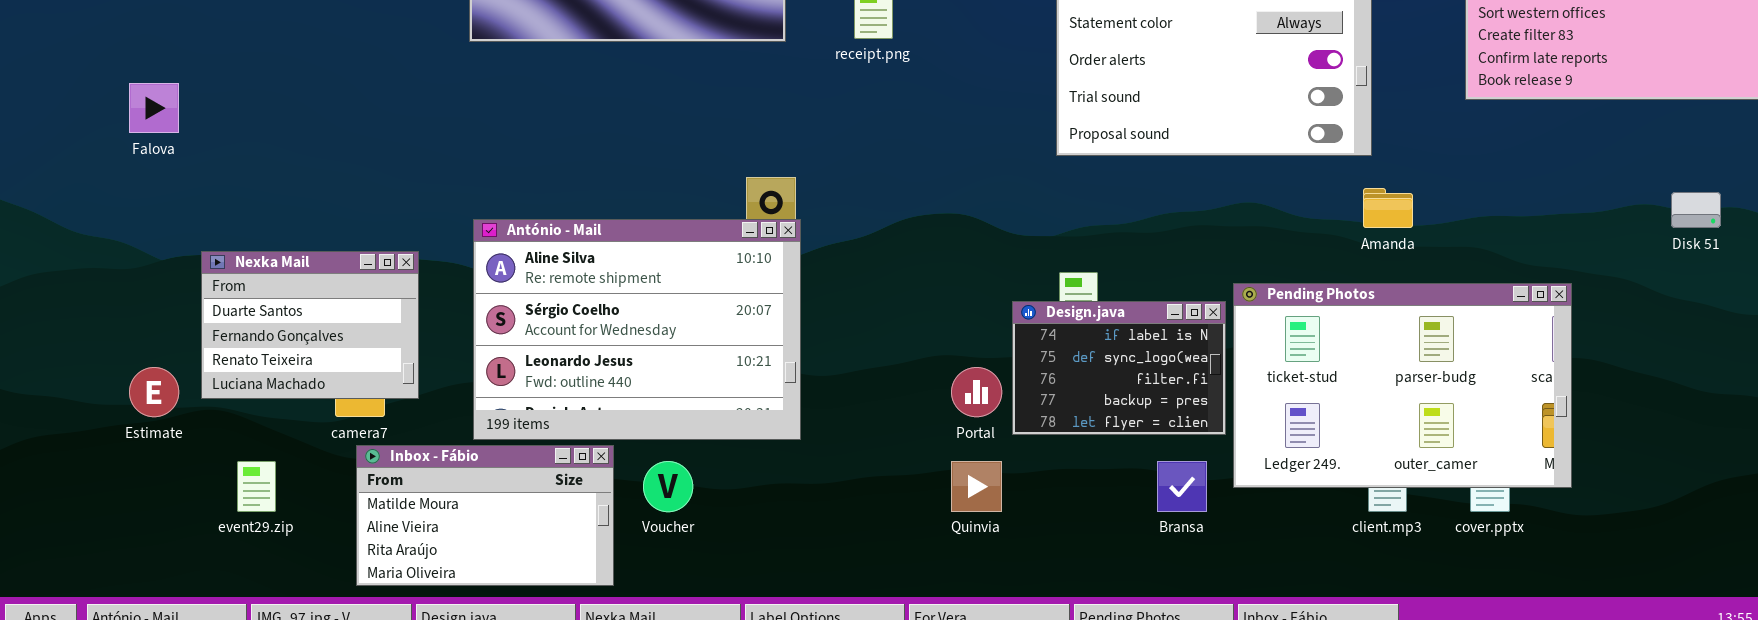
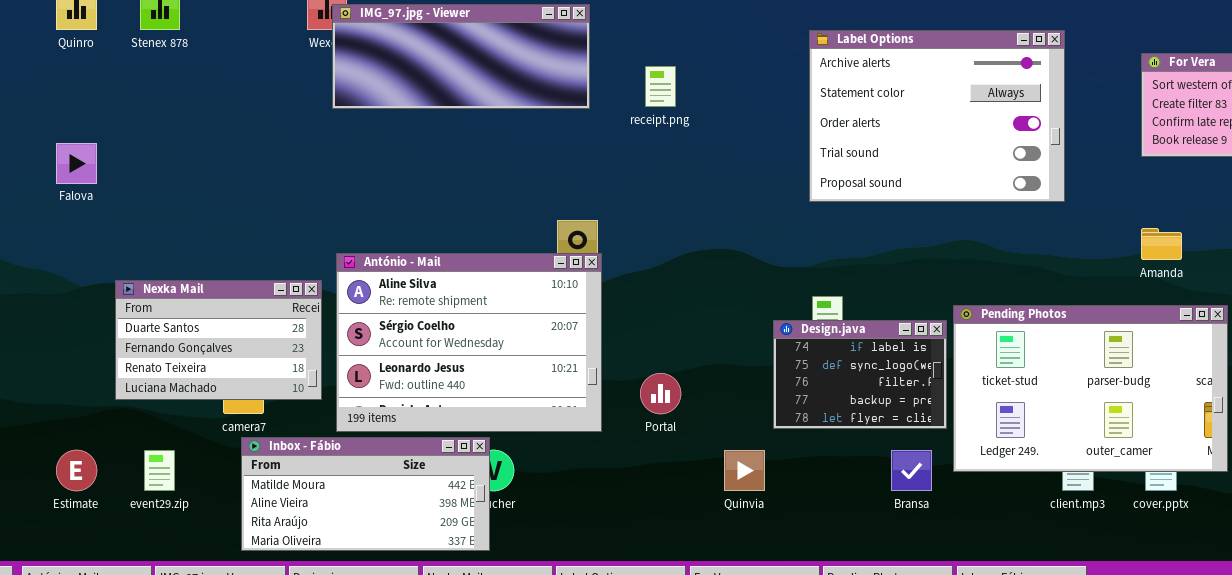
Amanda: [1363,188,1413,228] -> [1141,228,1182,260], moved
Nexka Mail: [201,251,419,399] -> [115,280,322,400], resized
Estimate: [129,367,179,417] -> [56,450,97,491], moved
Portal: [951,367,1002,417] -> [640,373,681,414], moved
Inbox - Fábio: [356,445,614,586] -> [241,437,490,551], resized

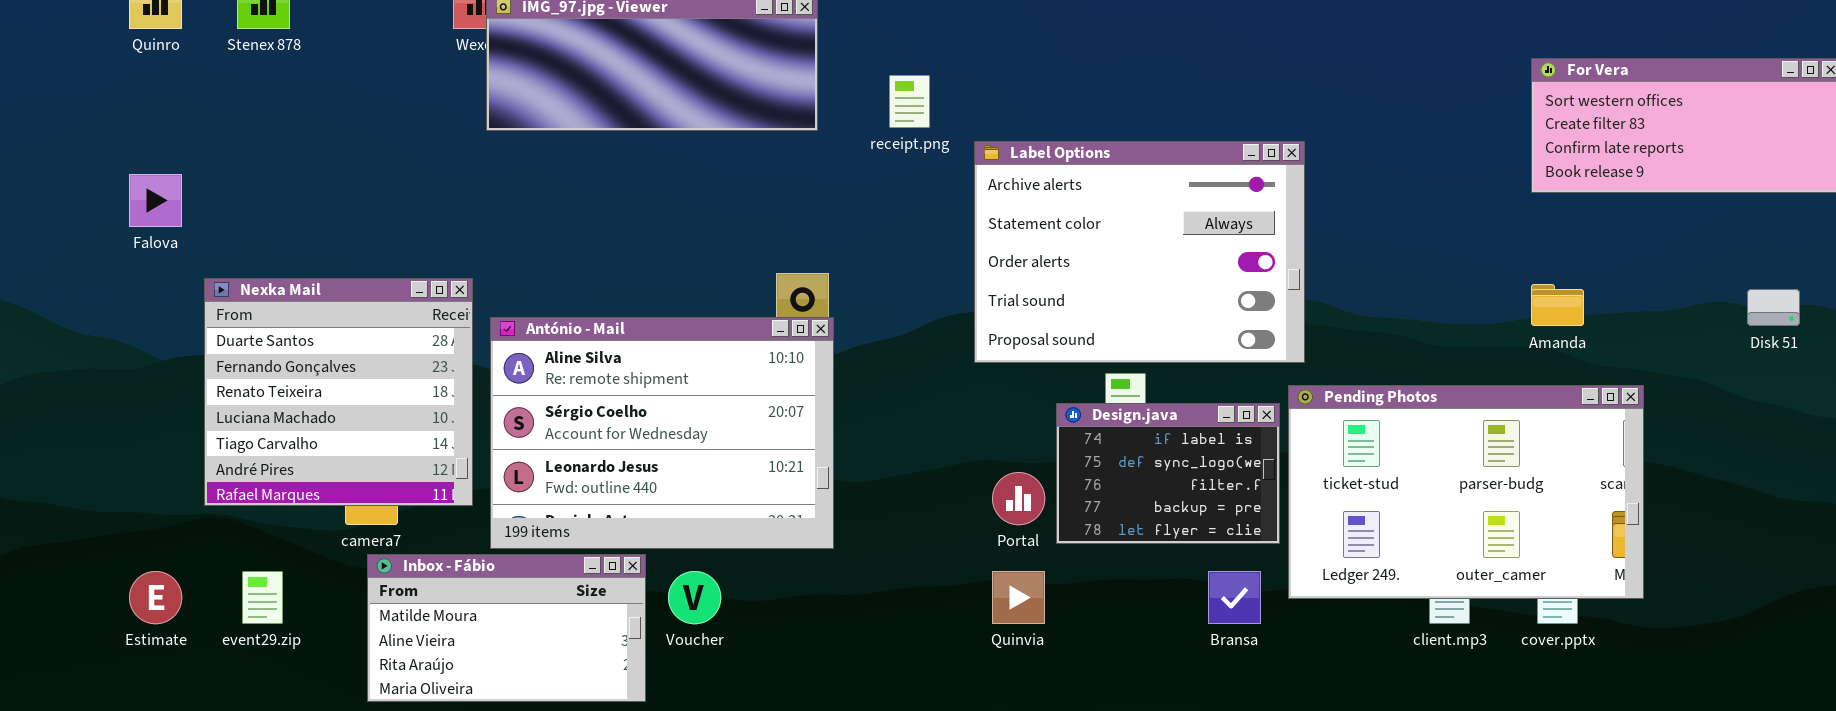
Label Options: [809,30,1065,202] -> [974,141,1305,363], moved
Nexka Mail: [115,280,322,400] -> [204,278,473,506], resized
Portal: [640,373,681,414] -> [992,472,1045,525], moved
Inbox - Fábio: [241,437,490,551] -> [367,554,646,702], resized

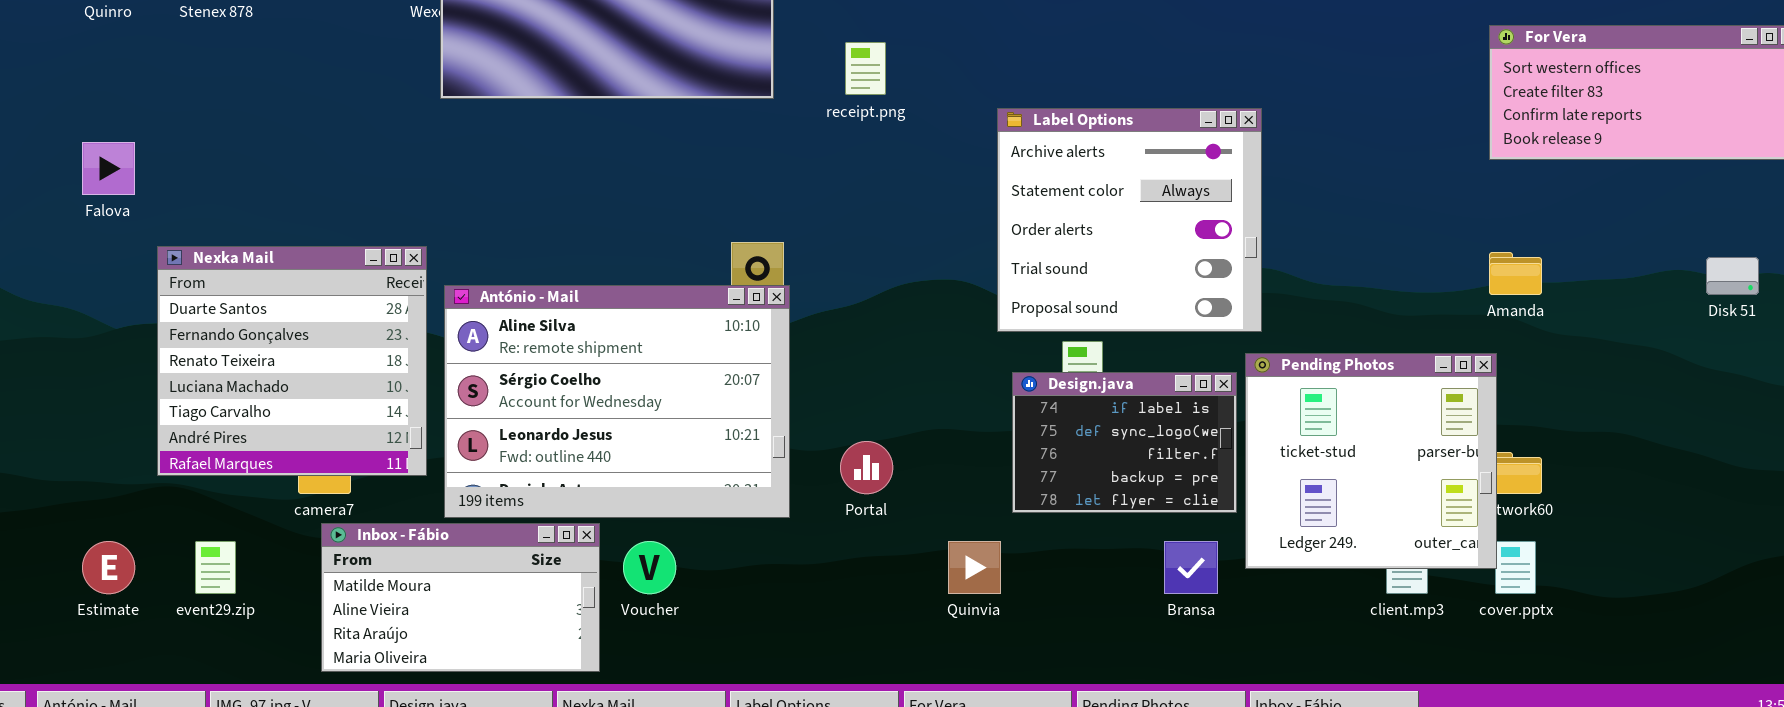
Label Options: [974,141,1305,363] -> [997,108,1262,332], resized
Pending Photos: [1288,385,1644,599] -> [1245,353,1497,569], resized
Portal: [992,472,1045,525] -> [840,441,893,494], moved

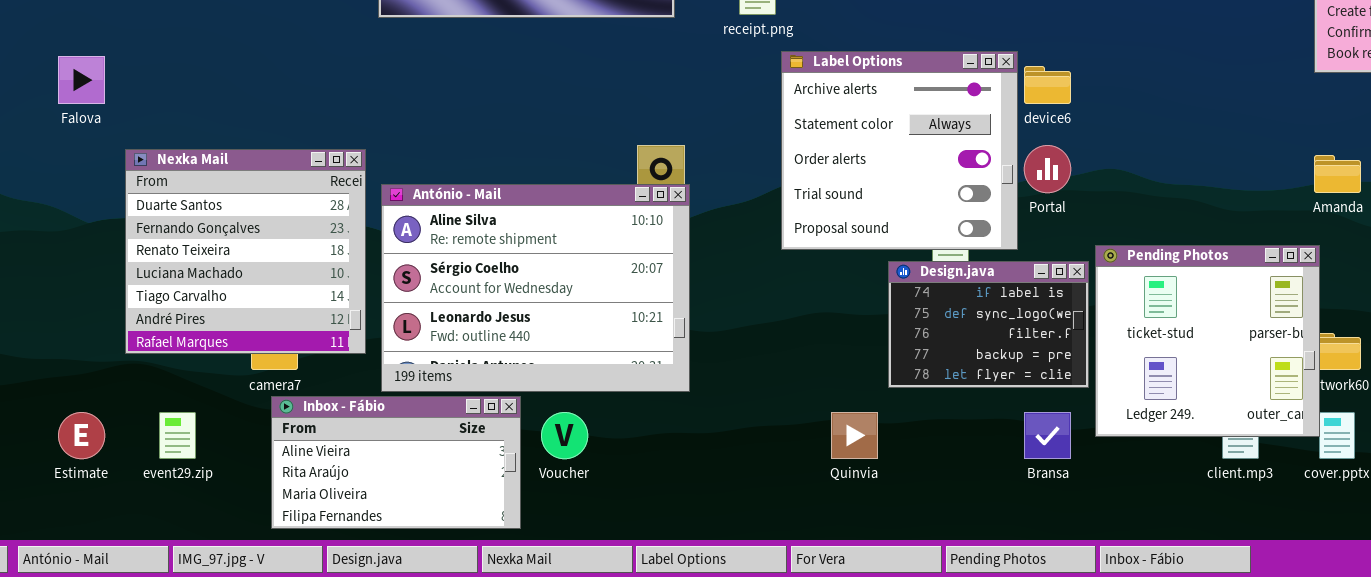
Label Options: [997,108,1262,332] -> [781,51,1018,250], moved
Portal: [840,441,893,494] -> [1024,145,1071,193], moved
Inbox - Fábio: [321,523,600,672] -> [271,396,521,529], scrolled down 1 row

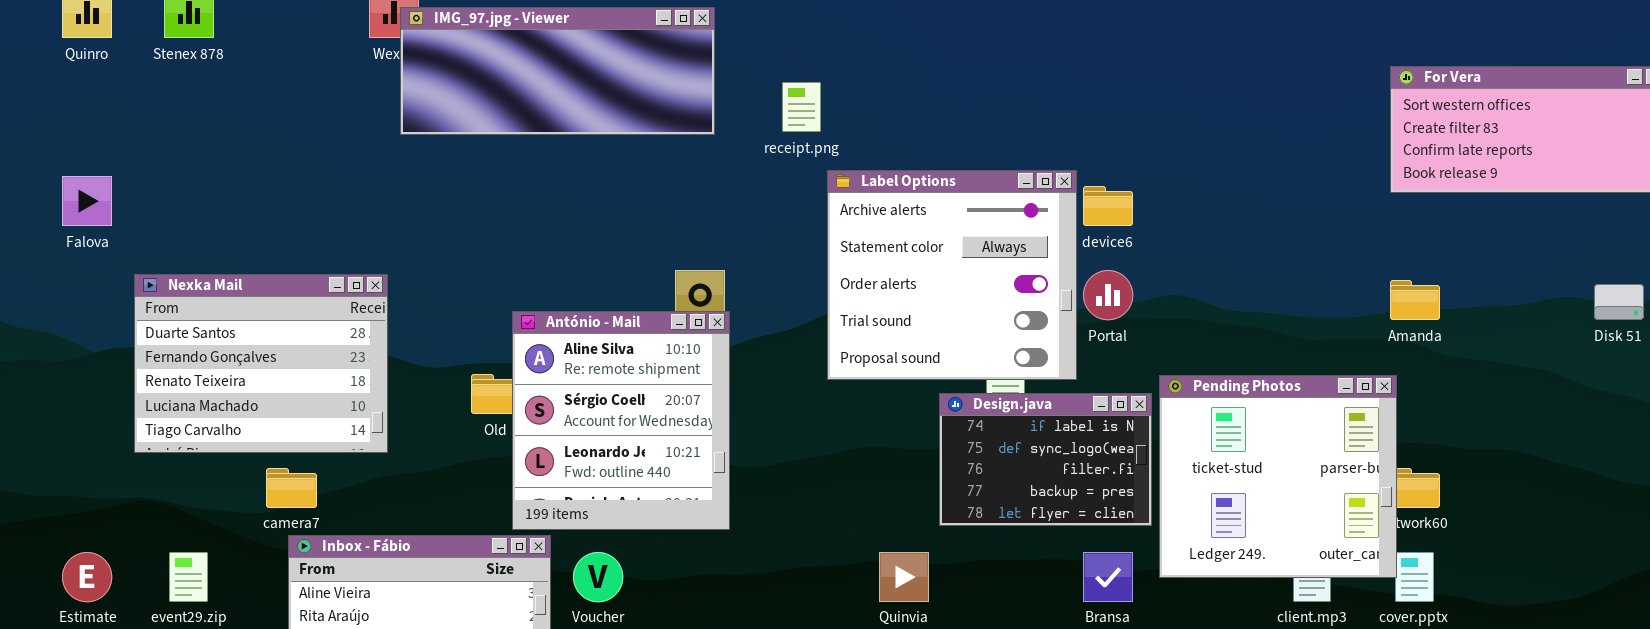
Nexka Mail: [125,149,366,354] -> [134,274,388,453], resized
António - Mail: [381,184,690,392] -> [512,311,730,530], resized

